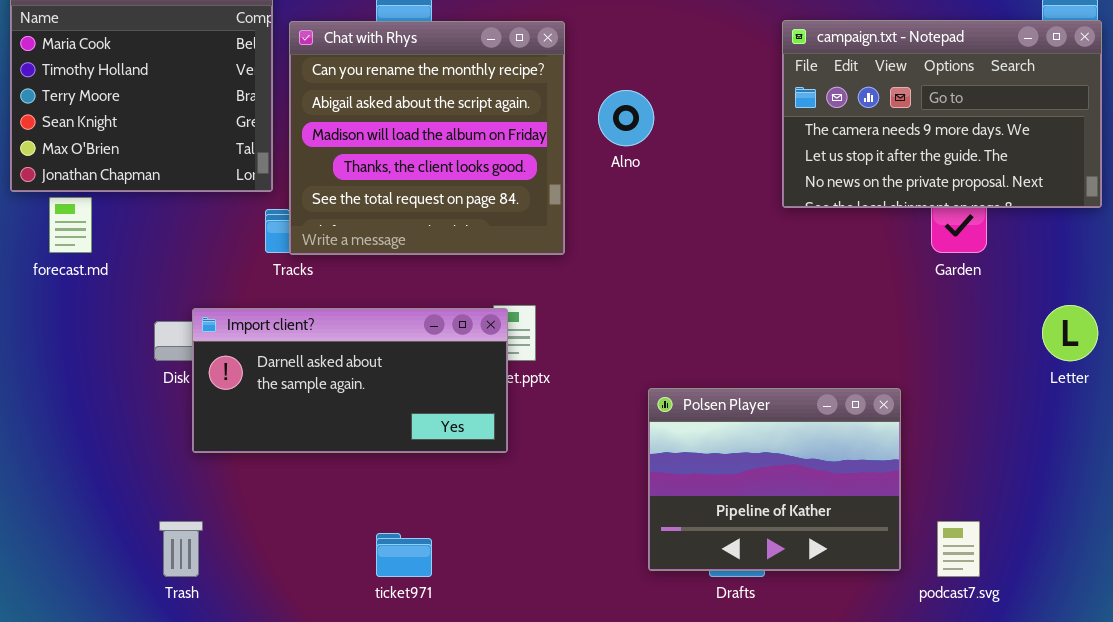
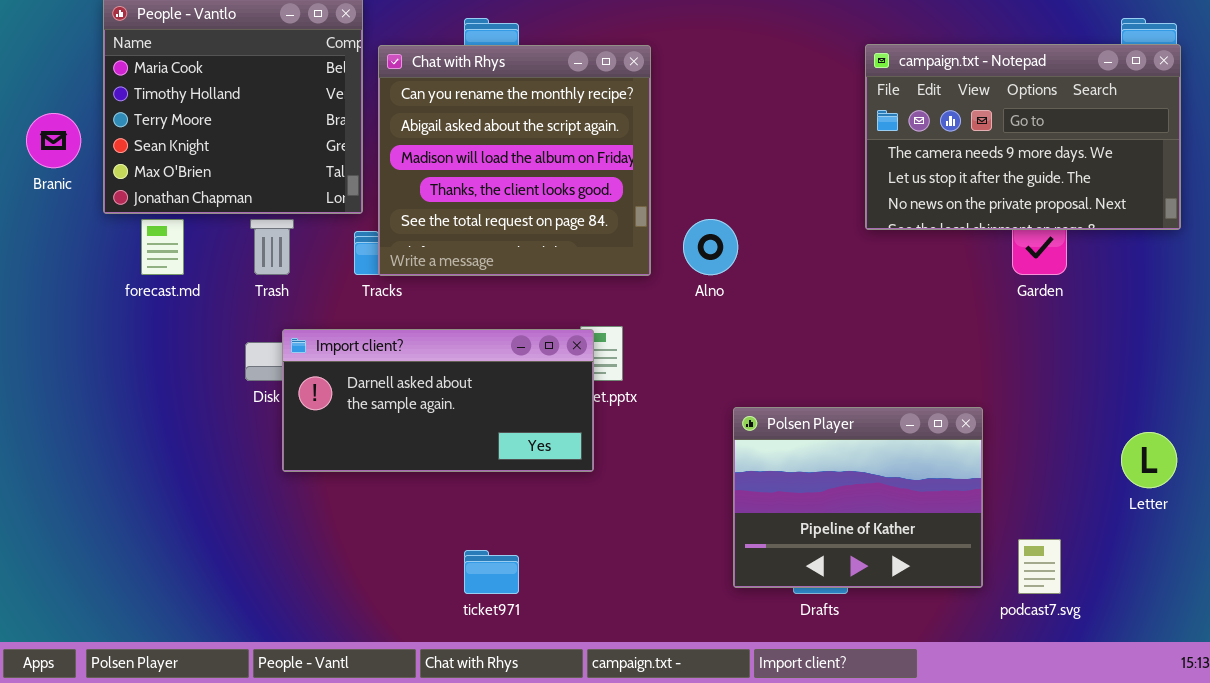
Alno: [598,90,654,146] -> [683,219,738,275], moved
Letter: [1042,305,1098,361] -> [1121,432,1177,488], moved
Trash: [159,521,203,577] -> [250,219,294,275], moved

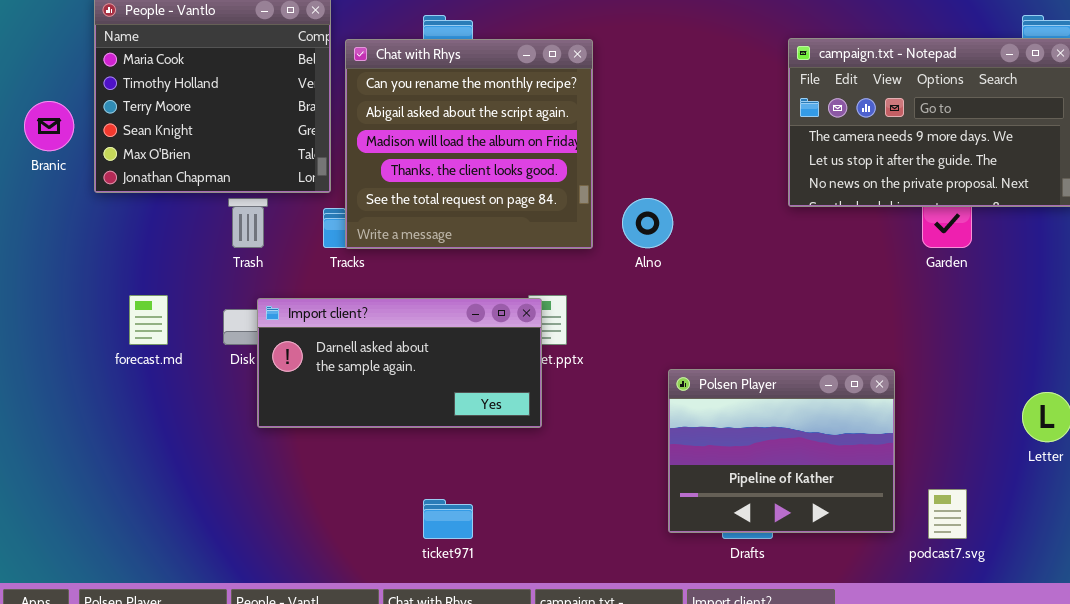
forecast.md: [141,219,184,275] -> [129,295,168,345], moved

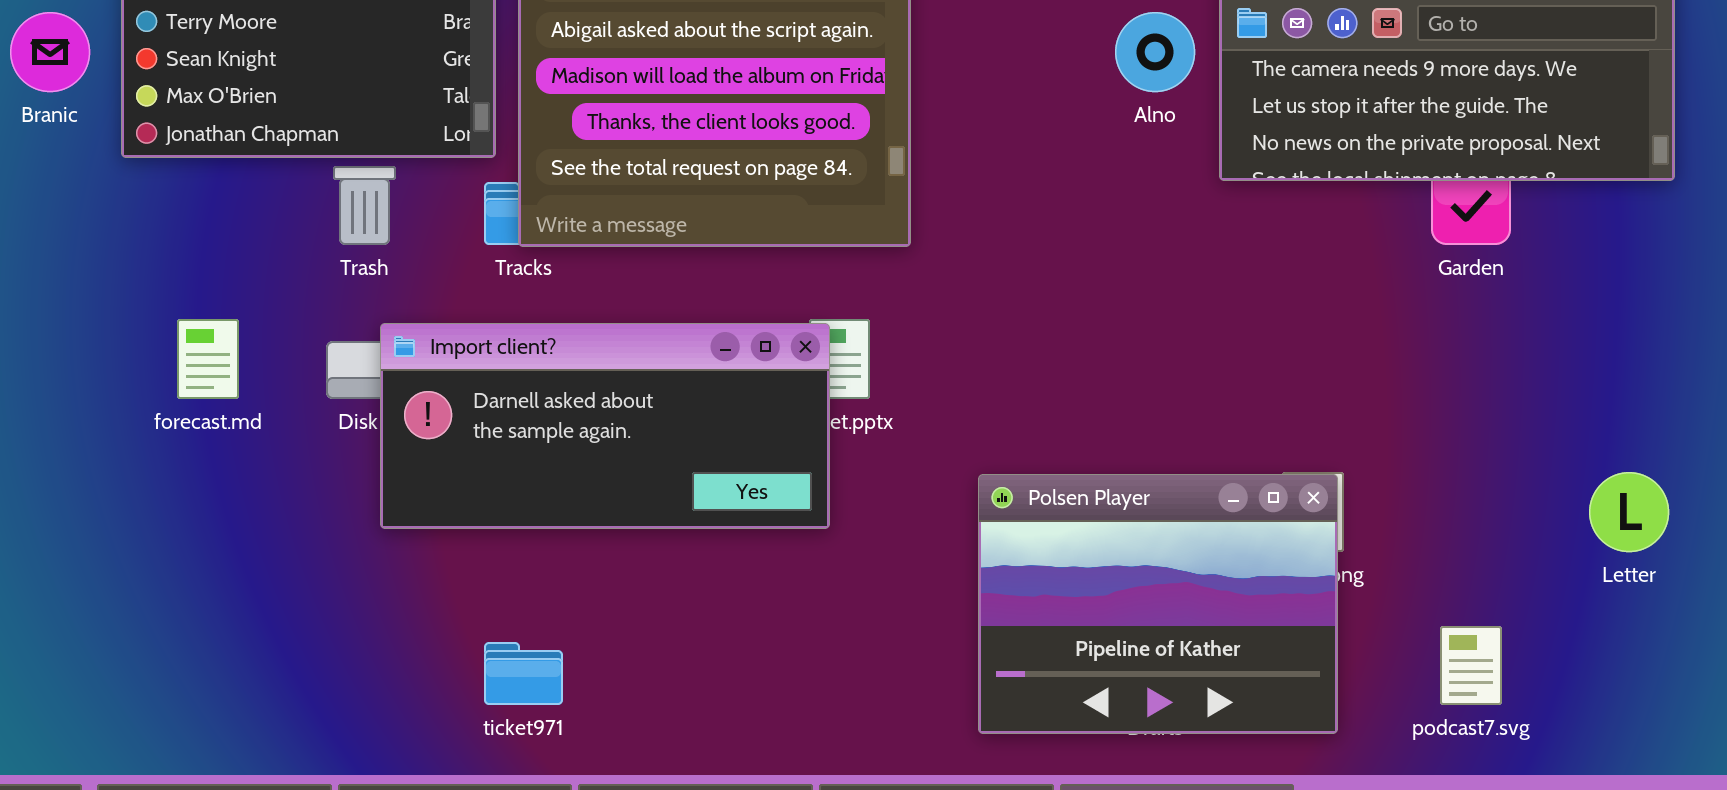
Alno: [622,198,673,248] -> [1115,12,1195,92], moved
Polsen Player: [668,369,895,533] -> [978,474,1338,734], moved
ticket971: [423,499,473,539] -> [484,642,563,705], moved

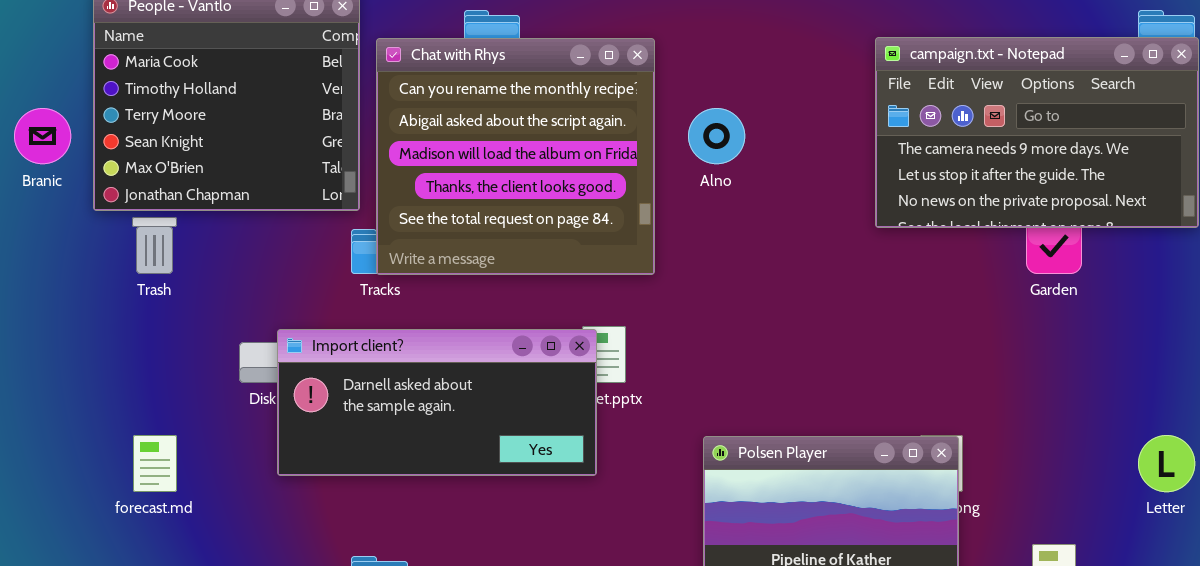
Alno: [1115,12,1195,92] -> [688,108,745,164], moved
Trash: [333,166,396,245] -> [132,217,177,274], moved
forecast.md: [177,319,239,399] -> [133,435,177,492], moved

